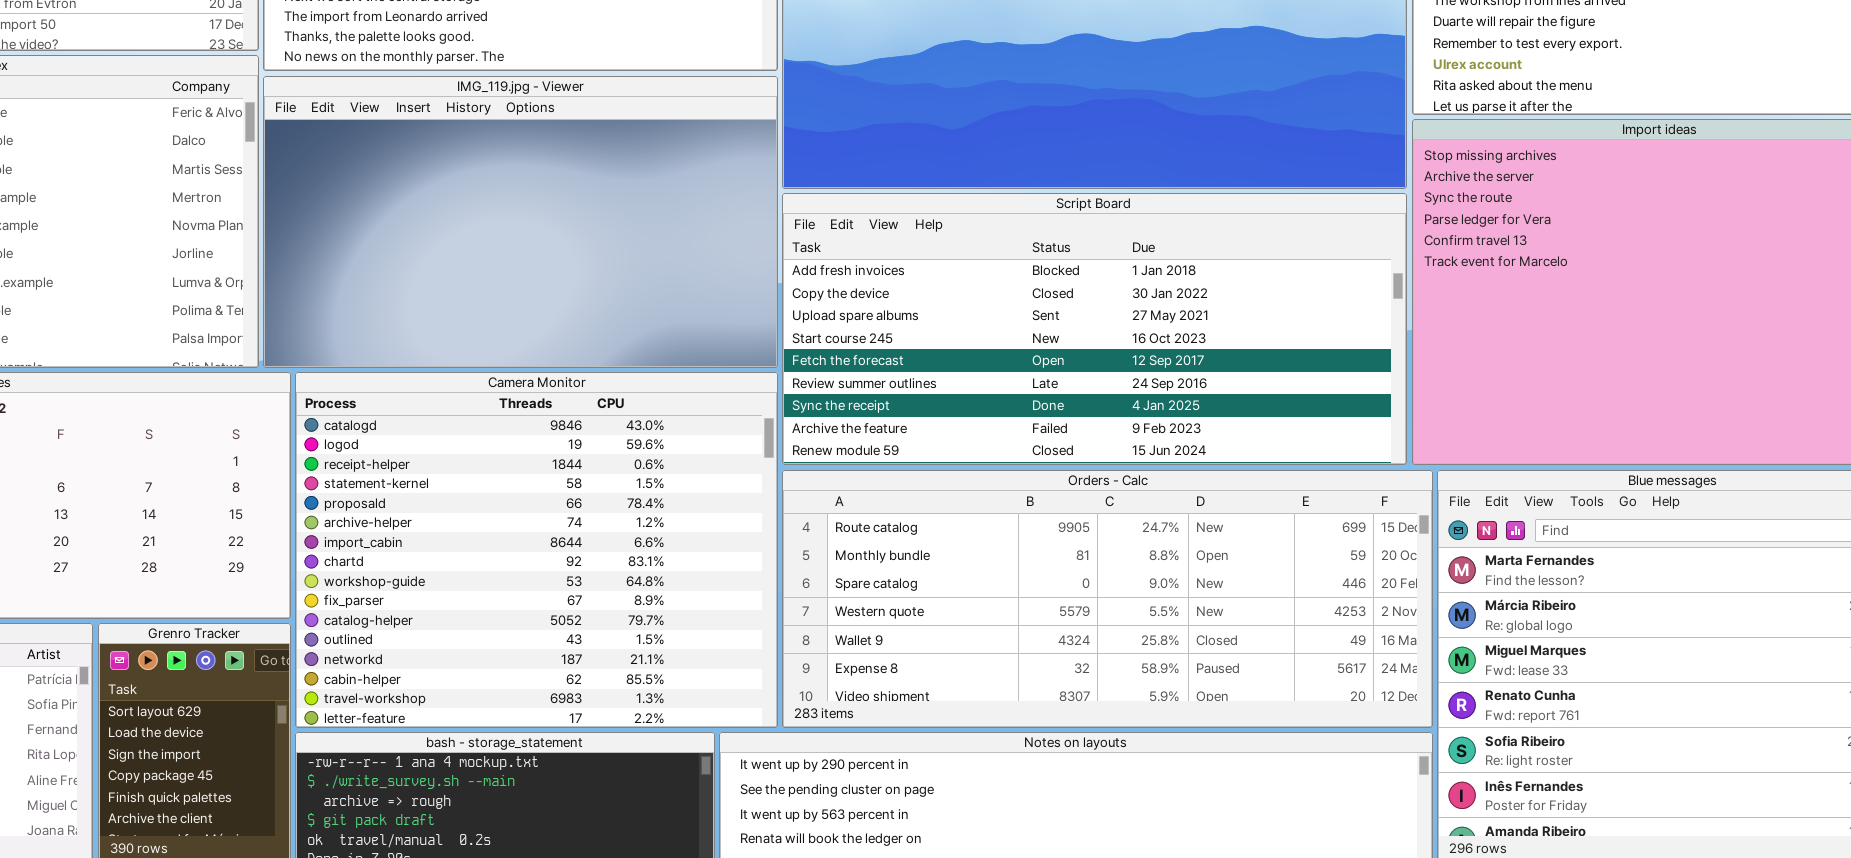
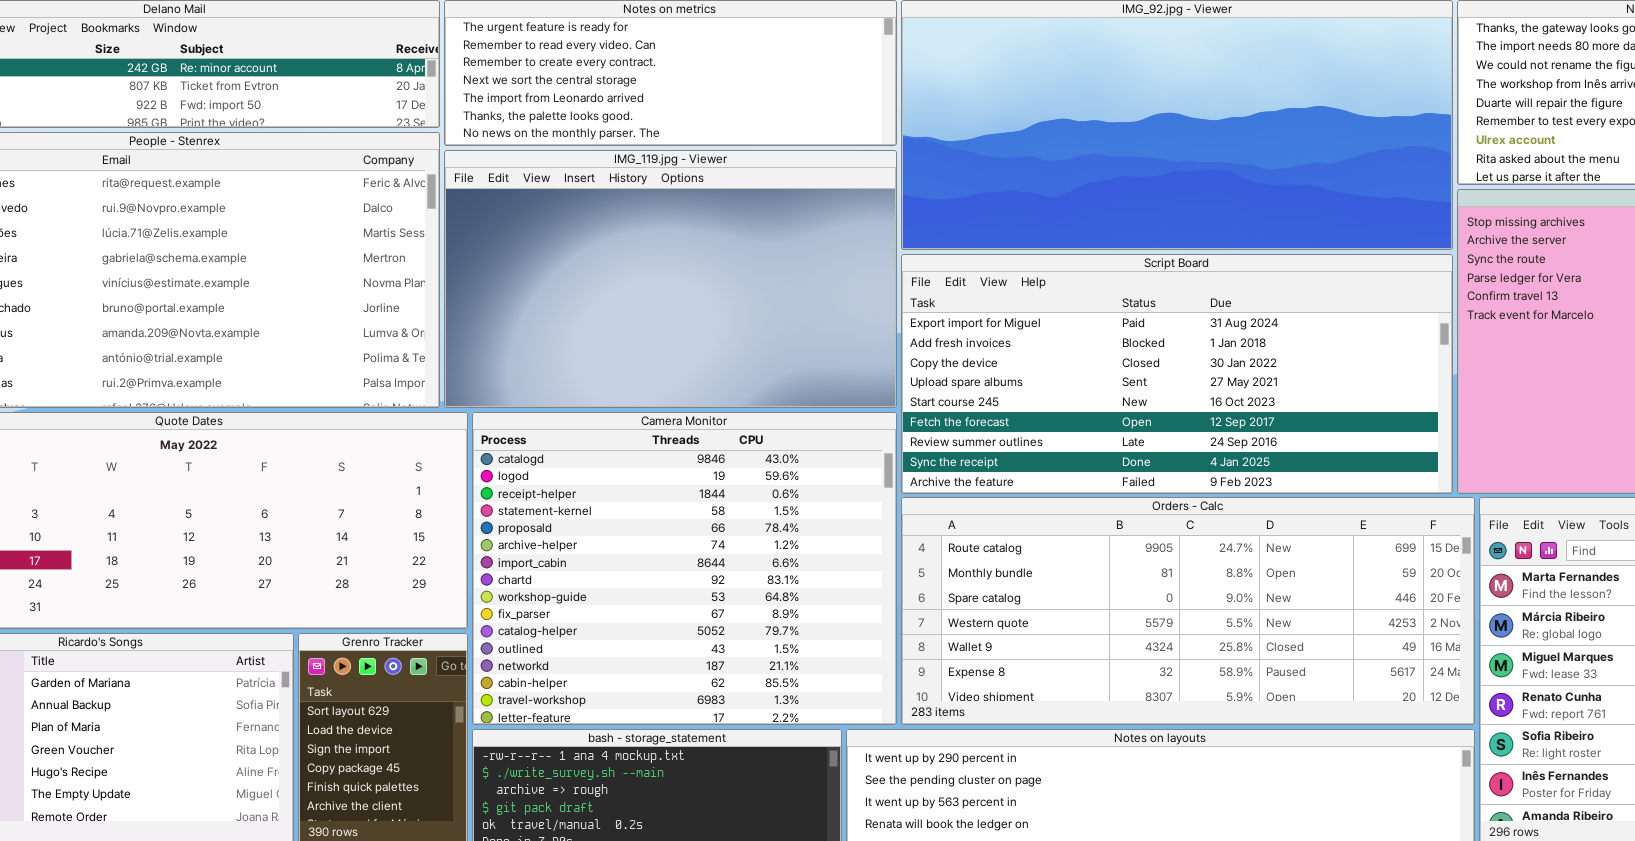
Script Board: [782,193,1407,465] -> [901,254,1453,494], scrolled up 1 row

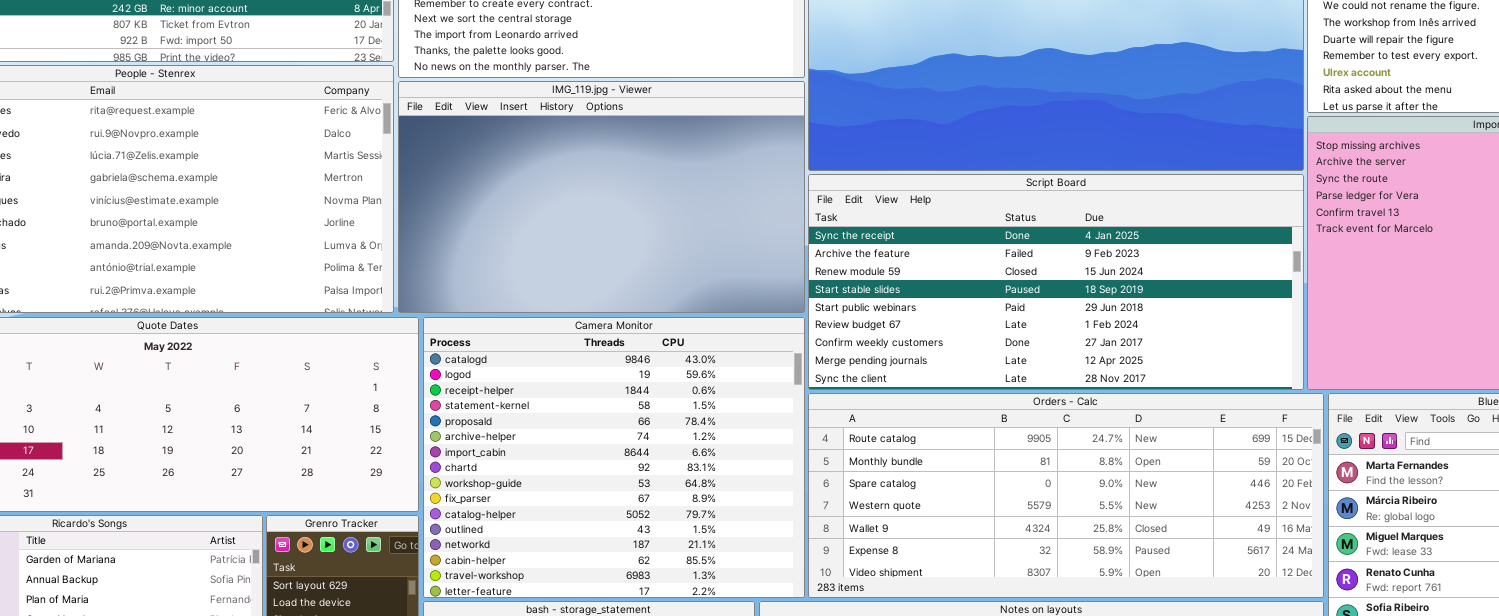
Script Board: [901,254,1453,494] -> [808,174,1304,390], scrolled down 7 rows

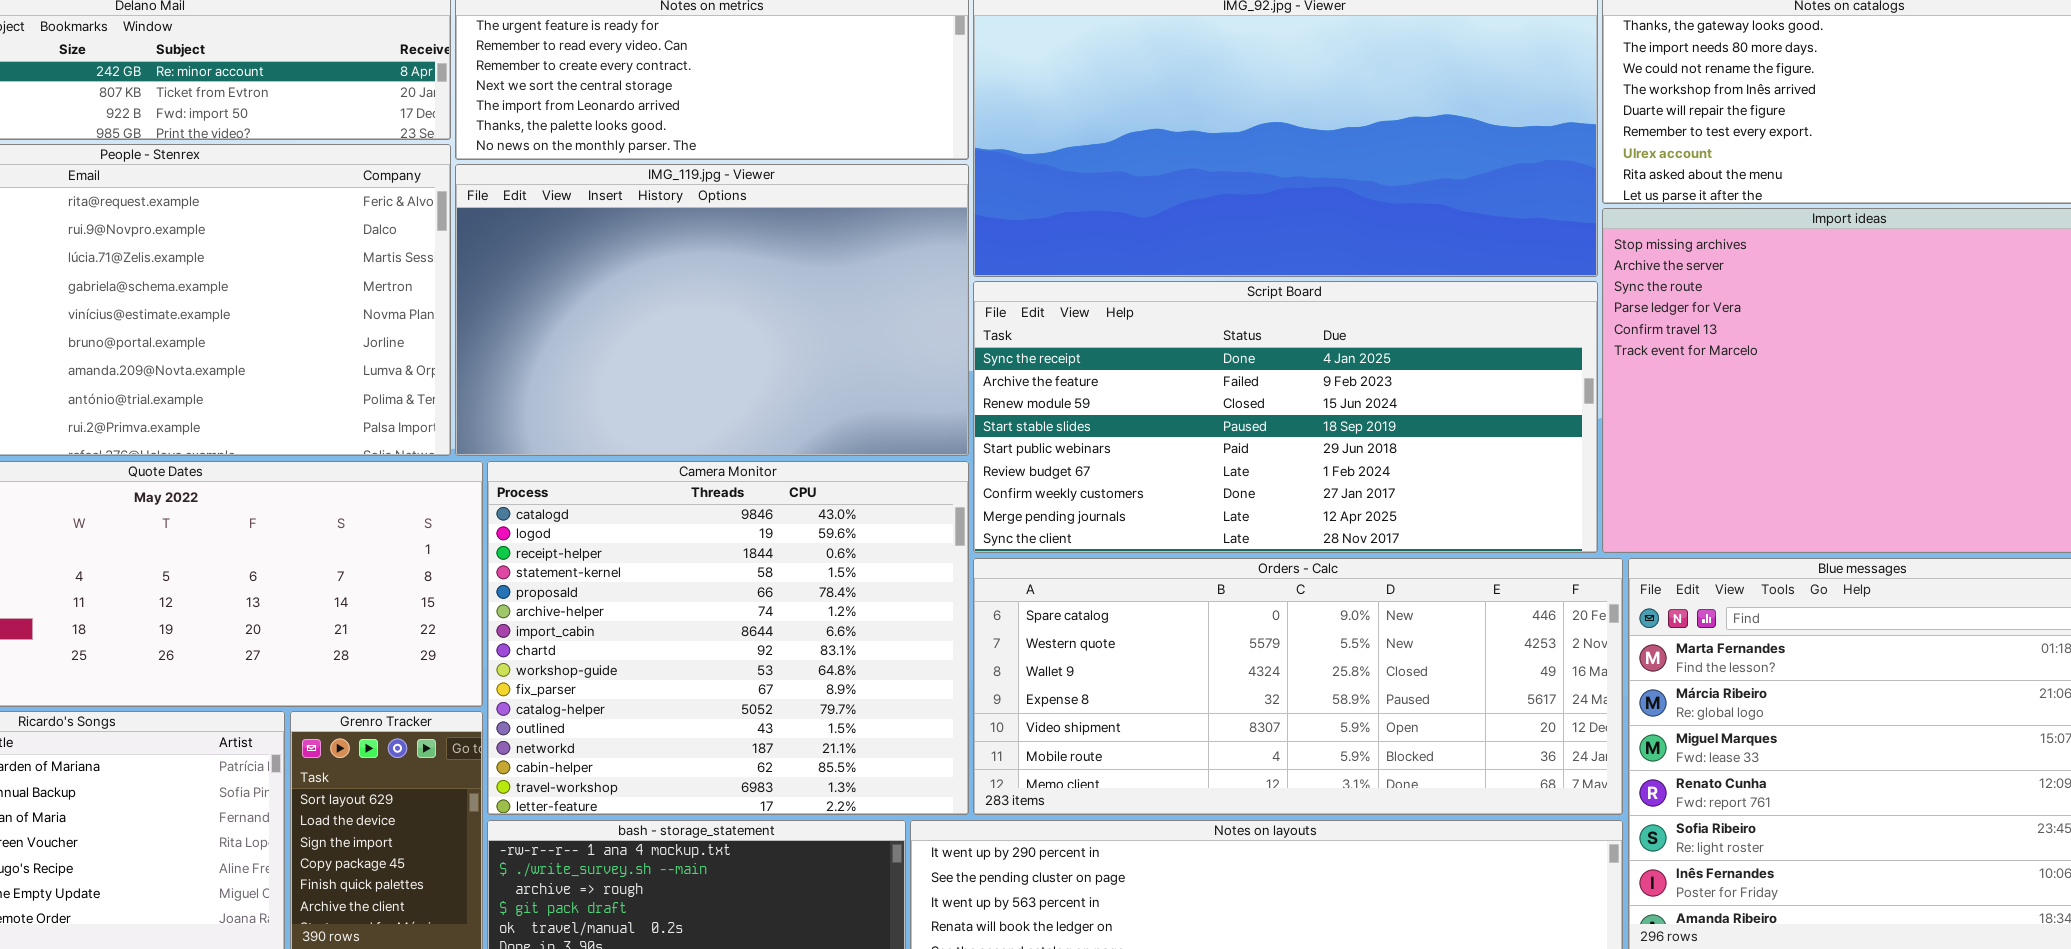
Orders - Calc: [808,393,1324,598] -> [973,558,1623,815], scrolled down 2 rows

